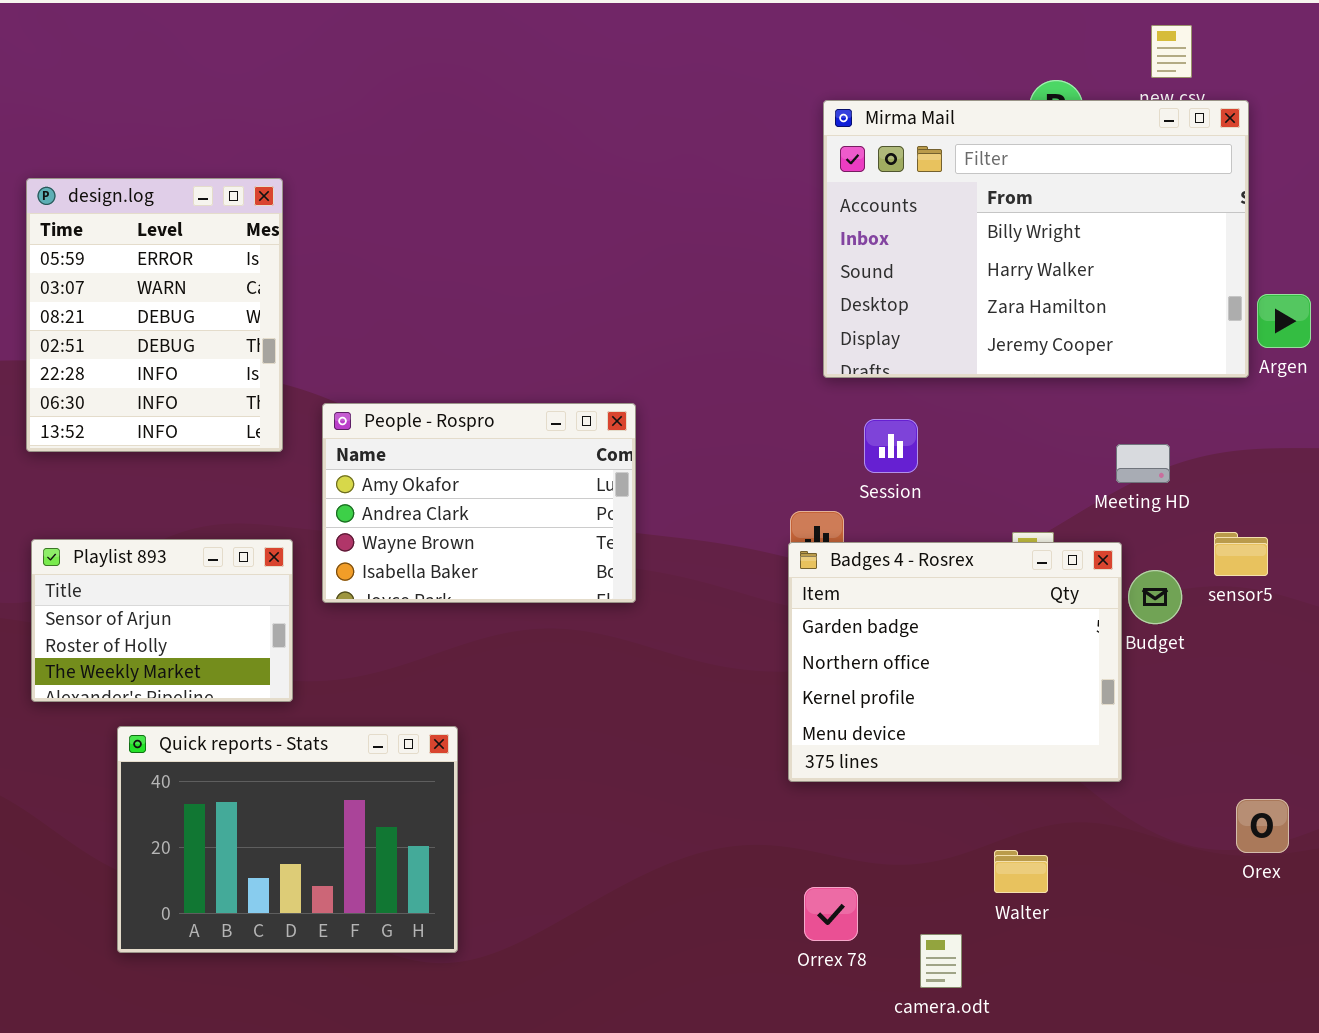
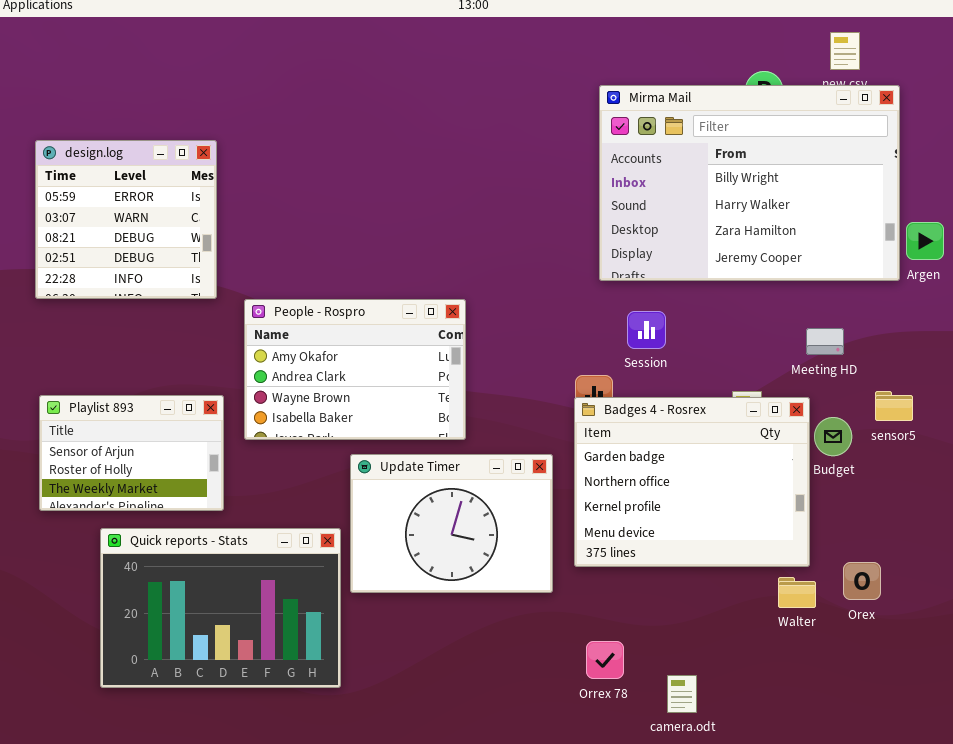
design.log: [26,178,283,452] -> [35,140,217,299], resized
Update Timer: none -> [350,454,553,593], opened
Orex: [1236,799,1289,853] -> [843,562,881,600], moved
Walter: [994,850,1048,893] -> [778,577,816,608], moved

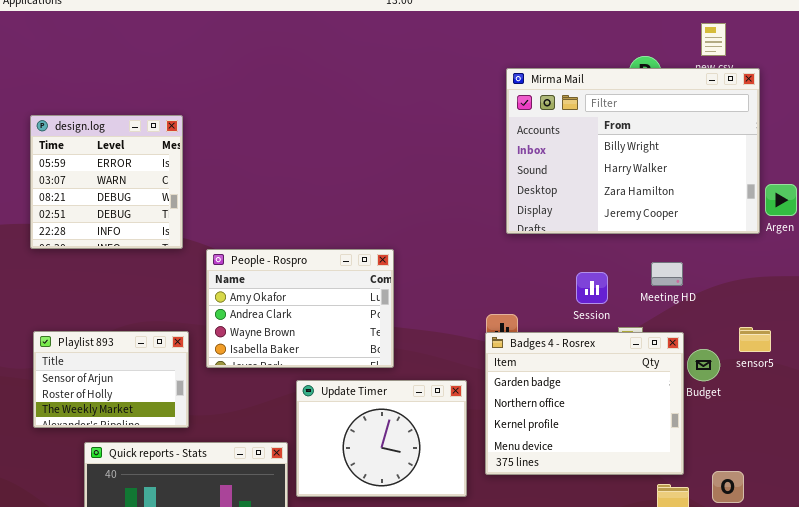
Session: [627,311,666,349] -> [576,272,608,304], moved
Meeting HD: [806,328,844,355] -> [651,262,683,286], moved

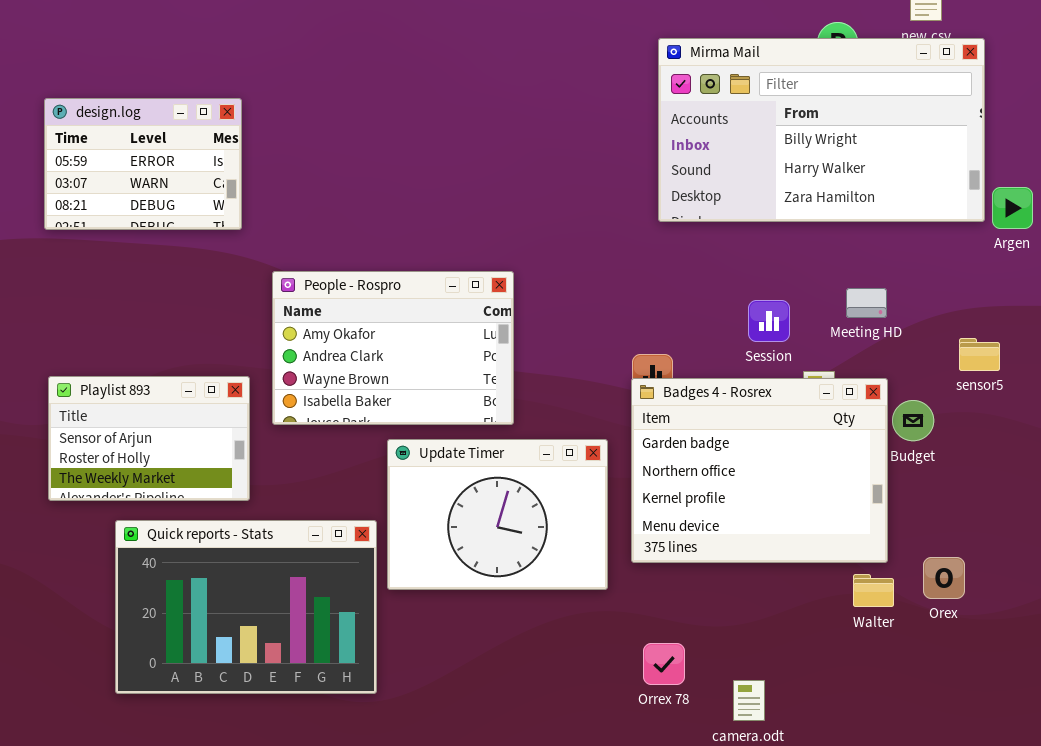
Mirma Mail: [506,68,760,234] -> [658,38,985,222], resized
design.log: [30,115,183,249] -> [44,98,242,230], resized
sensor5: [739,327,771,352] -> [959,338,1000,371], moved

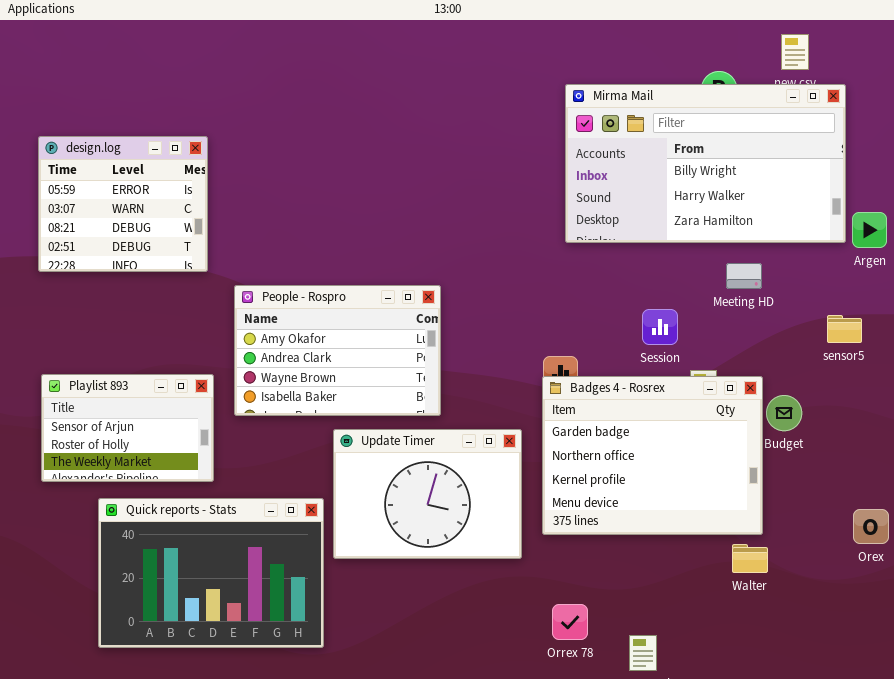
design.log: [44,98,242,230] -> [38,136,208,272], resized
Meeting HD: [846,288,887,318] -> [726,263,762,289], moved
sensor5: [959,338,1000,371] -> [827,315,862,343], moved
Orex: [923,557,965,599] -> [853,509,889,544], moved

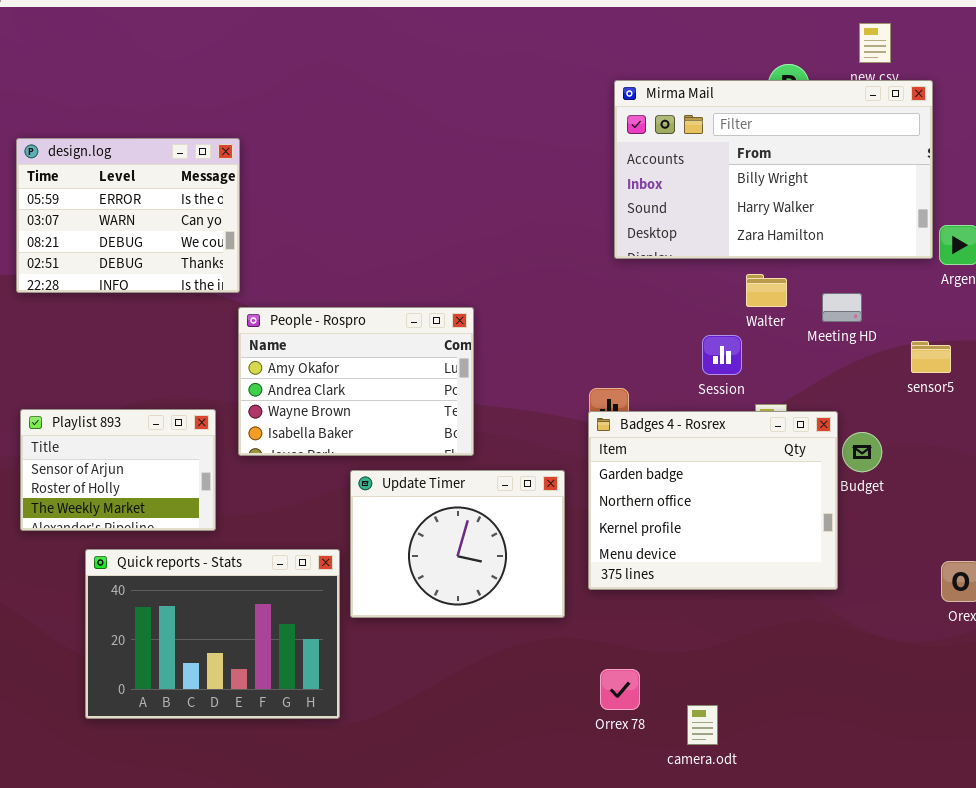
design.log: [38,136,208,272] -> [16,138,240,293], resized
Meeting HD: [726,263,762,289] -> [822,293,862,322], moved
Walter: [732,544,768,573] -> [746,274,787,307], moved

